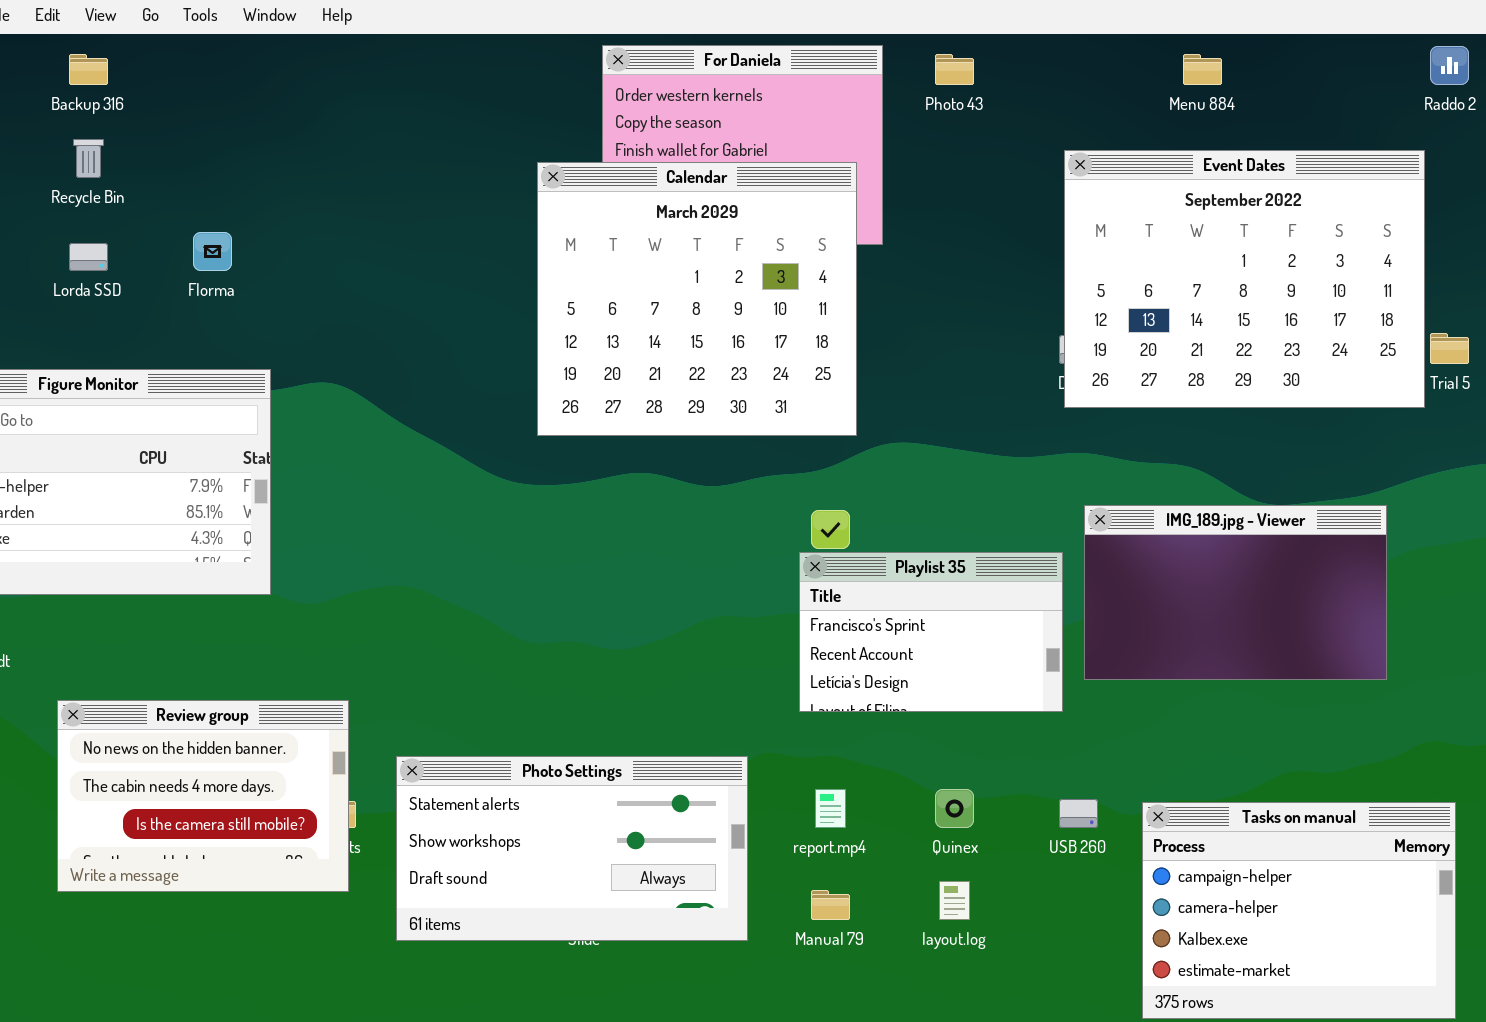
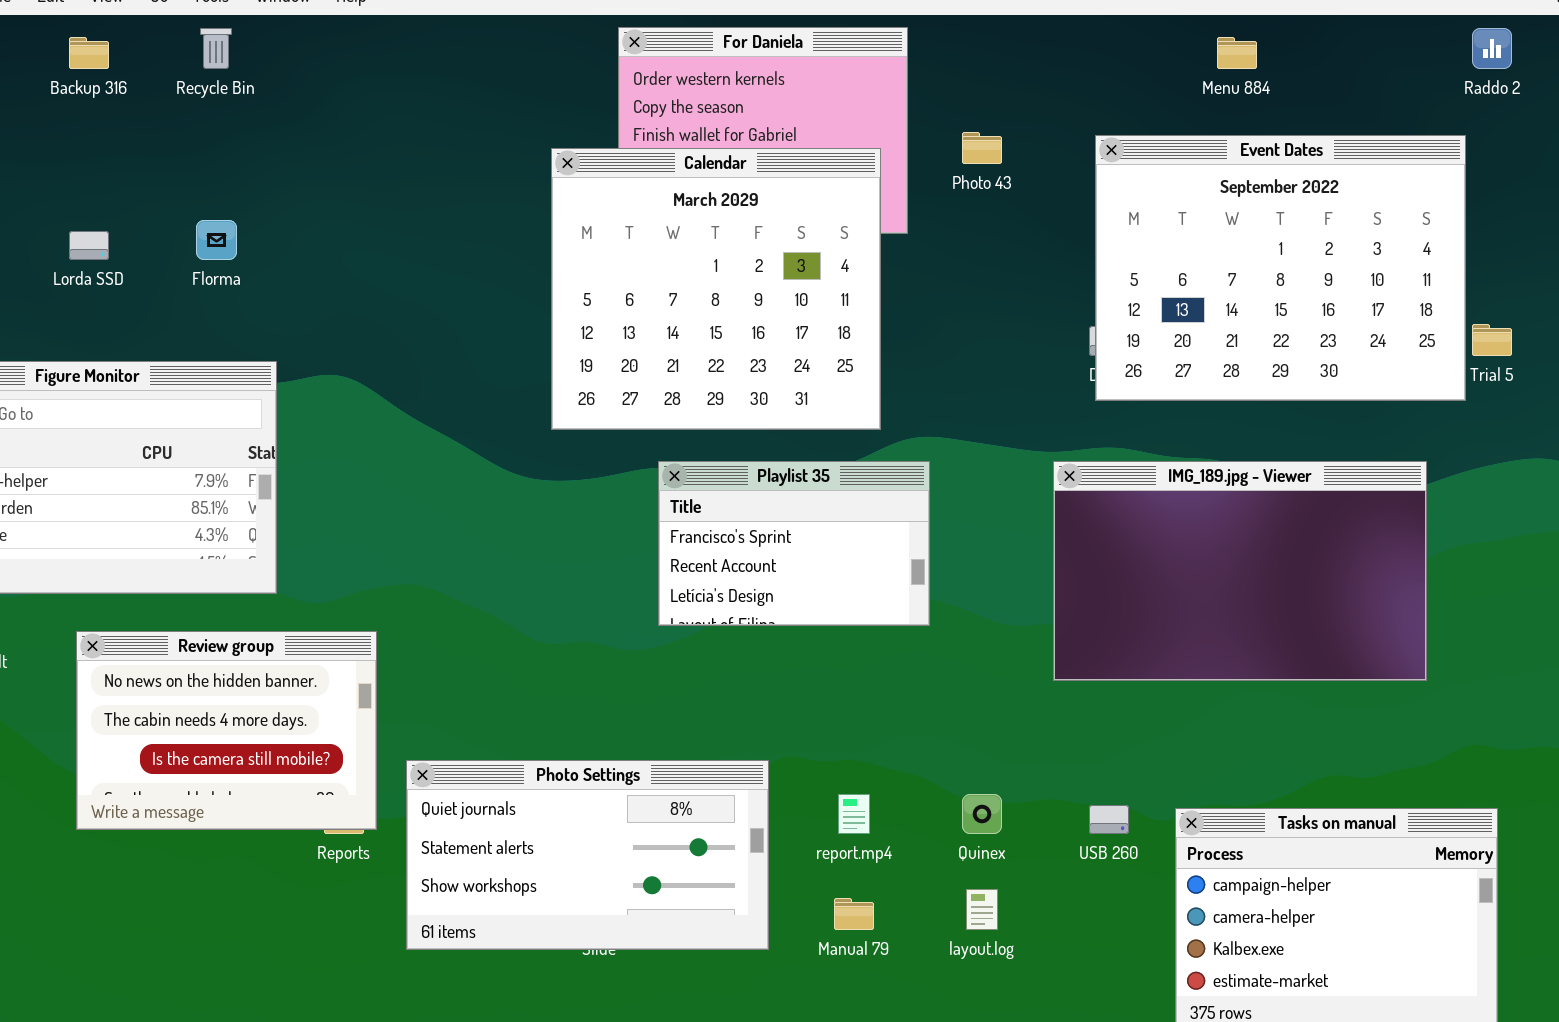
Photo 43: [935,54,974,85] -> [962,132,1002,164], moved
Recycle Bin: [73,139,104,178] -> [200,28,232,69], moved
IMG_189.jpg - Viewer: [1084,505,1387,680] -> [1053,461,1427,681], resized
Playlist 35: [799,552,1063,712] -> [658,461,930,626], moved
Review group: [57,700,349,892] -> [76,631,377,830], moved
Photo Settings: [396,756,748,941] -> [406,760,769,950], scrolled up 1 row

